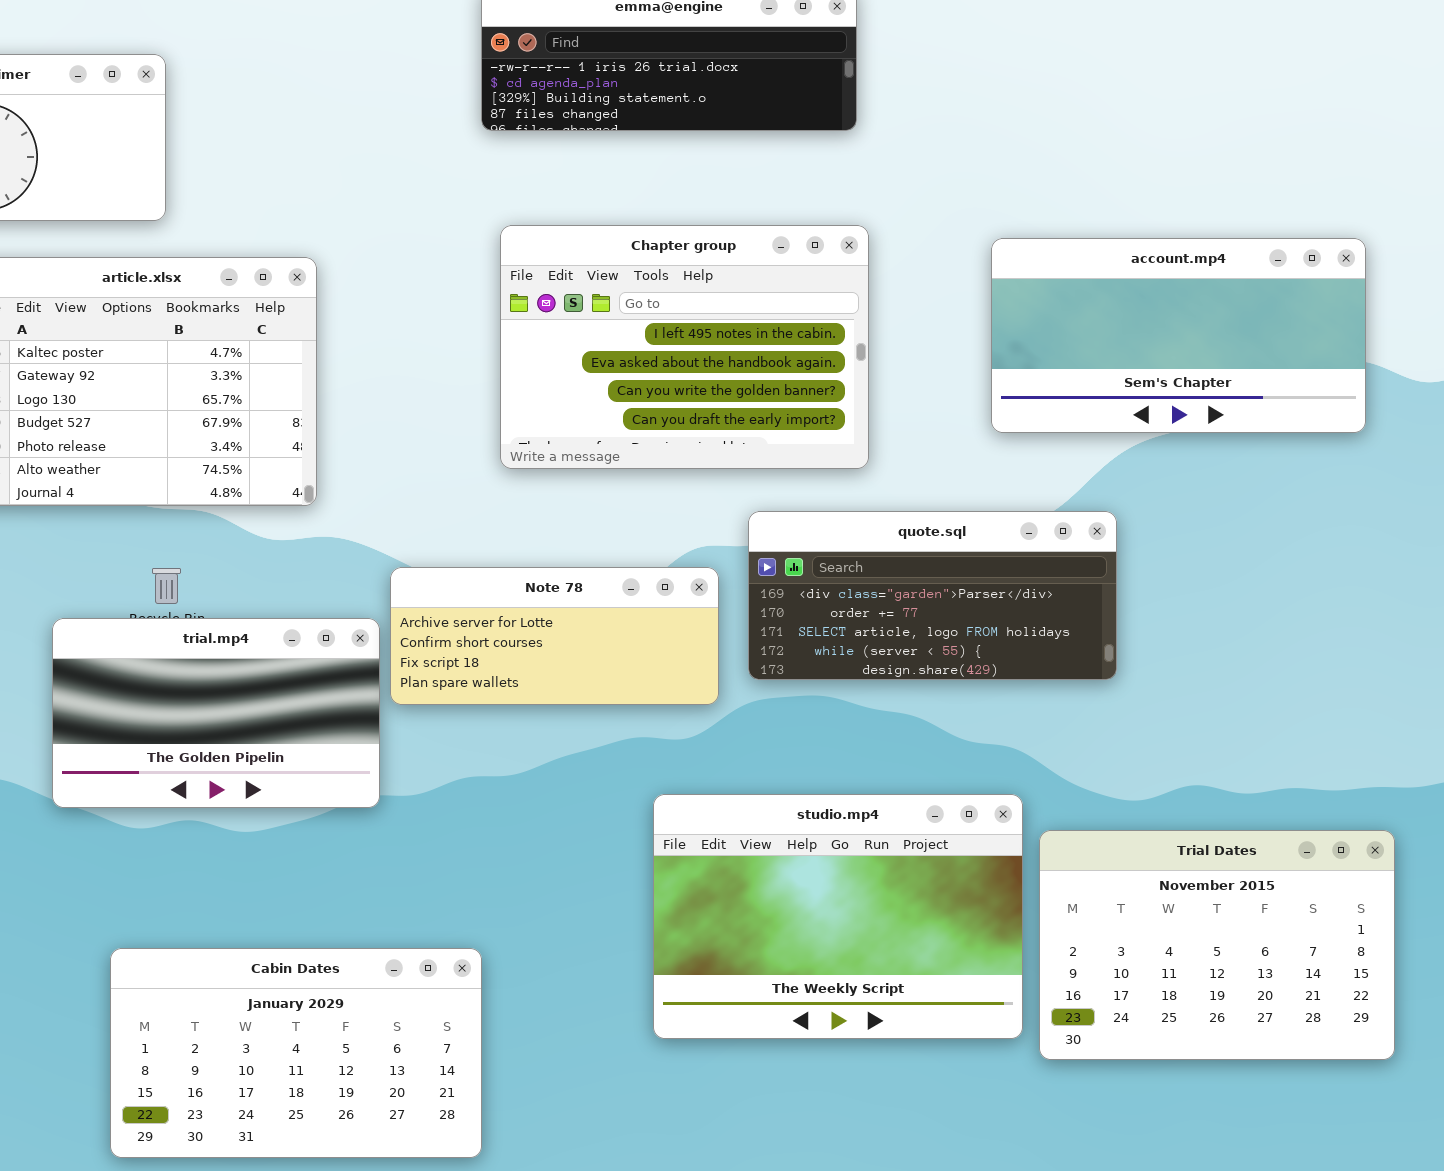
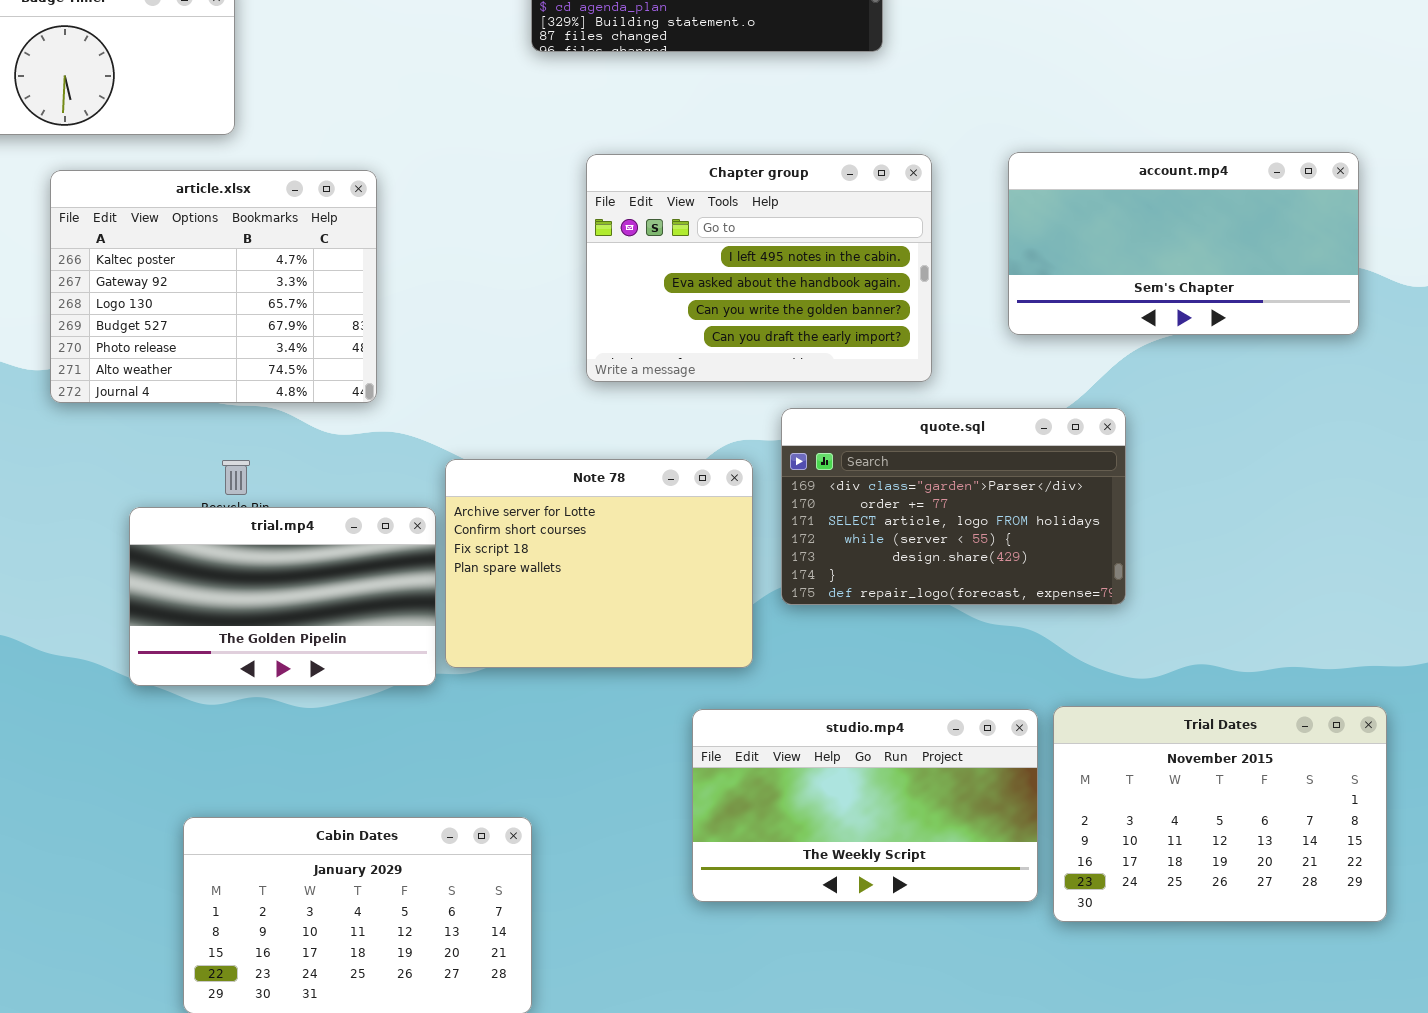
Chapter group: [500,225,869,469] -> [586,154,932,382], moved
quote.sql: [748,511,1117,680] -> [781,408,1126,605], resized
Note 78: [390,567,719,705] -> [445,459,753,668], resized
studio.mp4: [653,794,1023,1039] -> [692,709,1038,902], resized

